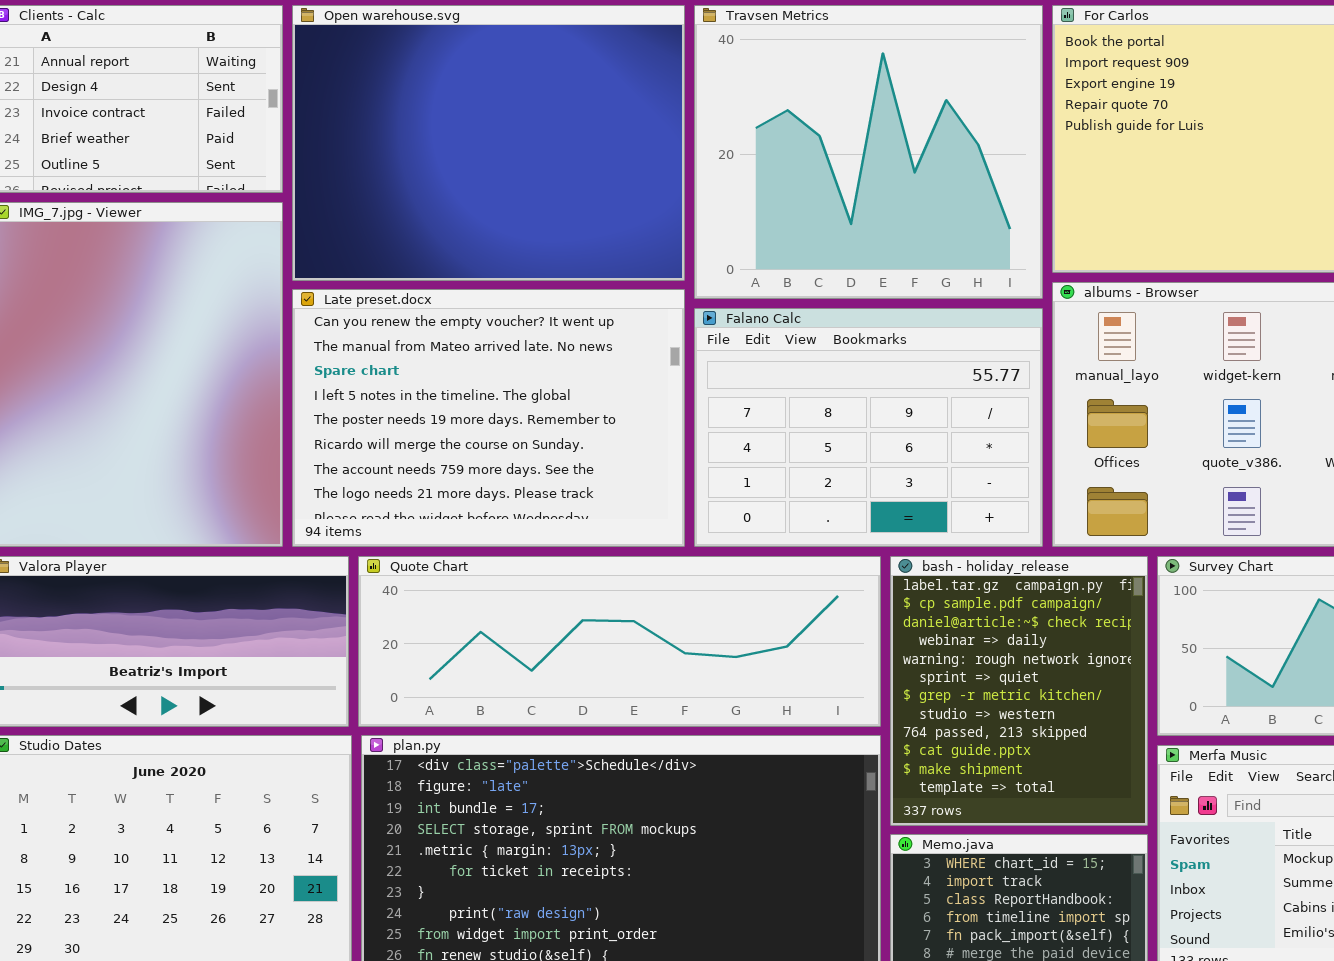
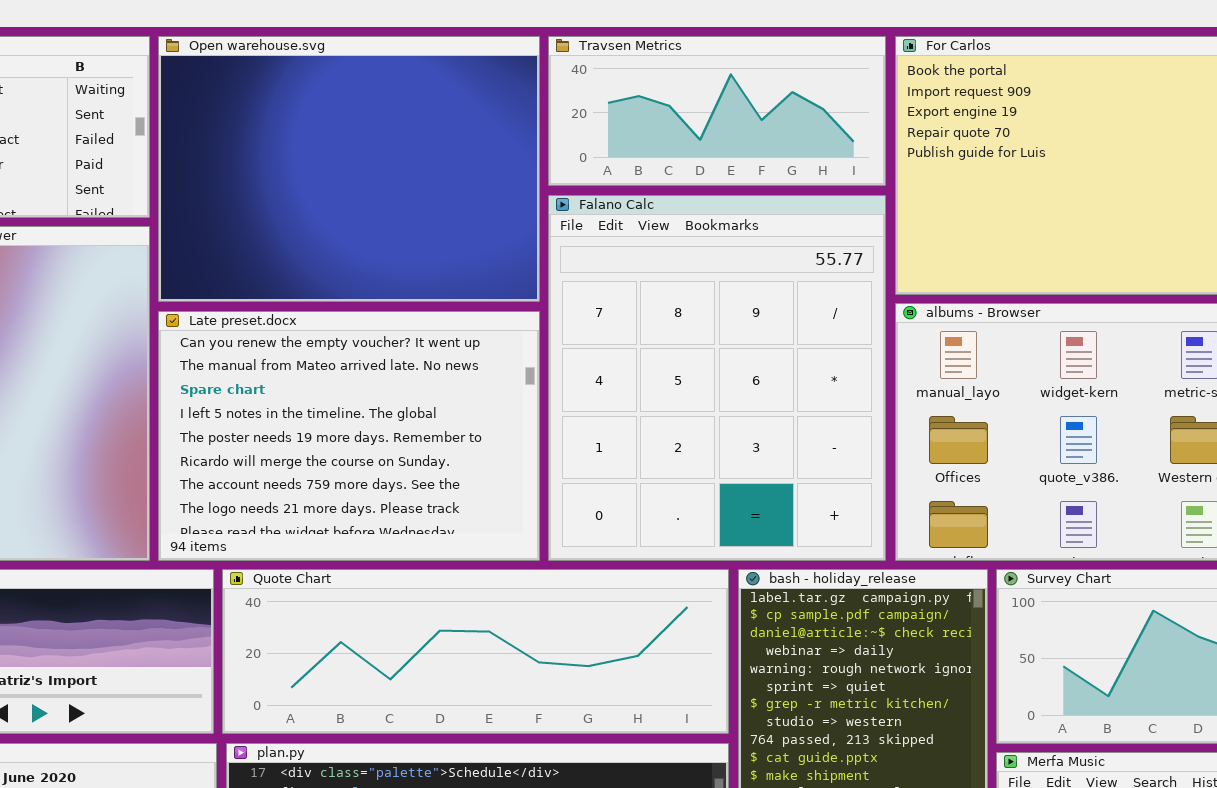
Travsen Metrics: [694,5,1043,299] -> [548,36,886,186], resized
Falano Calc: [694,308,1043,547] -> [548,195,886,561], resized

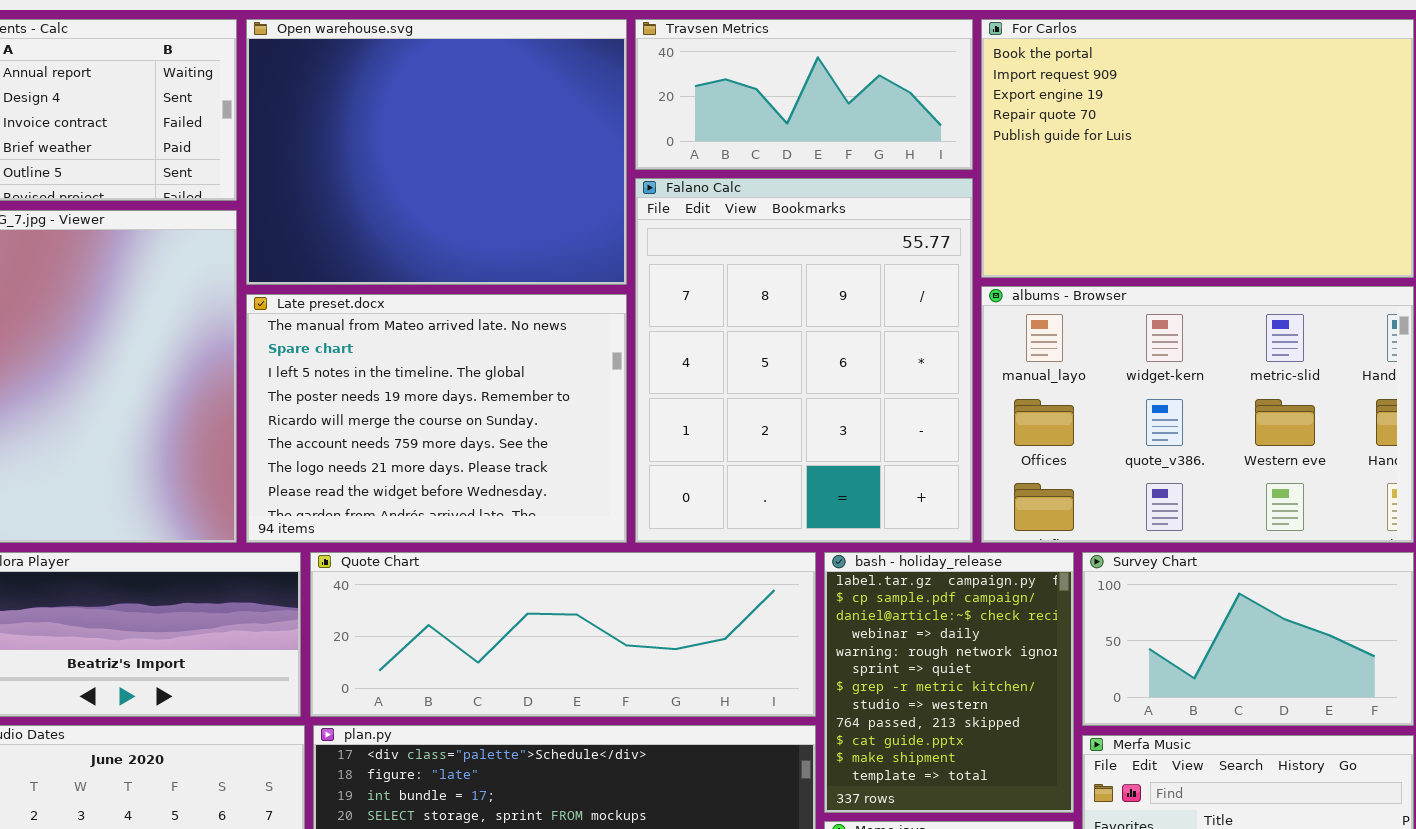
Late preset.docx: [158,311,540,561] -> [246,294,627,543], scrolled down 1 row

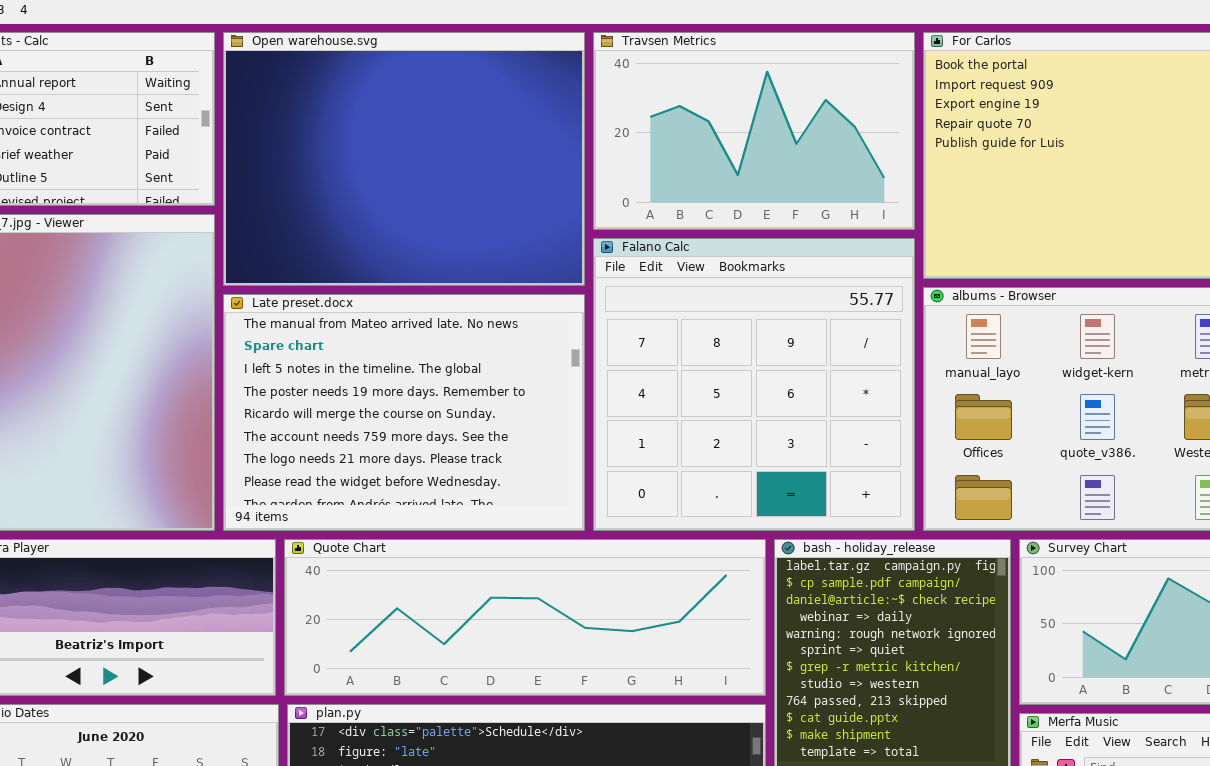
Travsen Metrics: [635,19,973,170] -> [593,32,915,230], resized
Falano Calc: [635,178,973,543] -> [593,238,915,531], resized

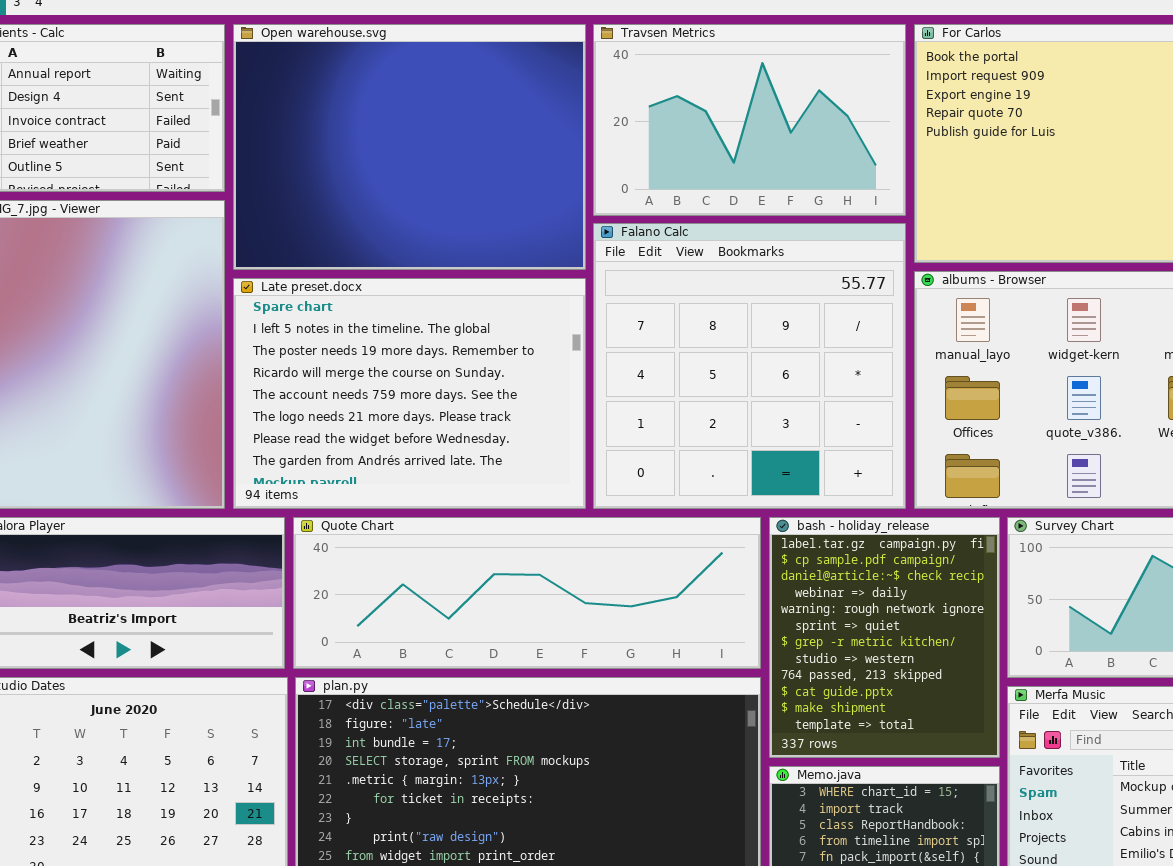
Late preset.docx: [223,294,585,531] -> [233,278,586,509], scrolled down 1 row

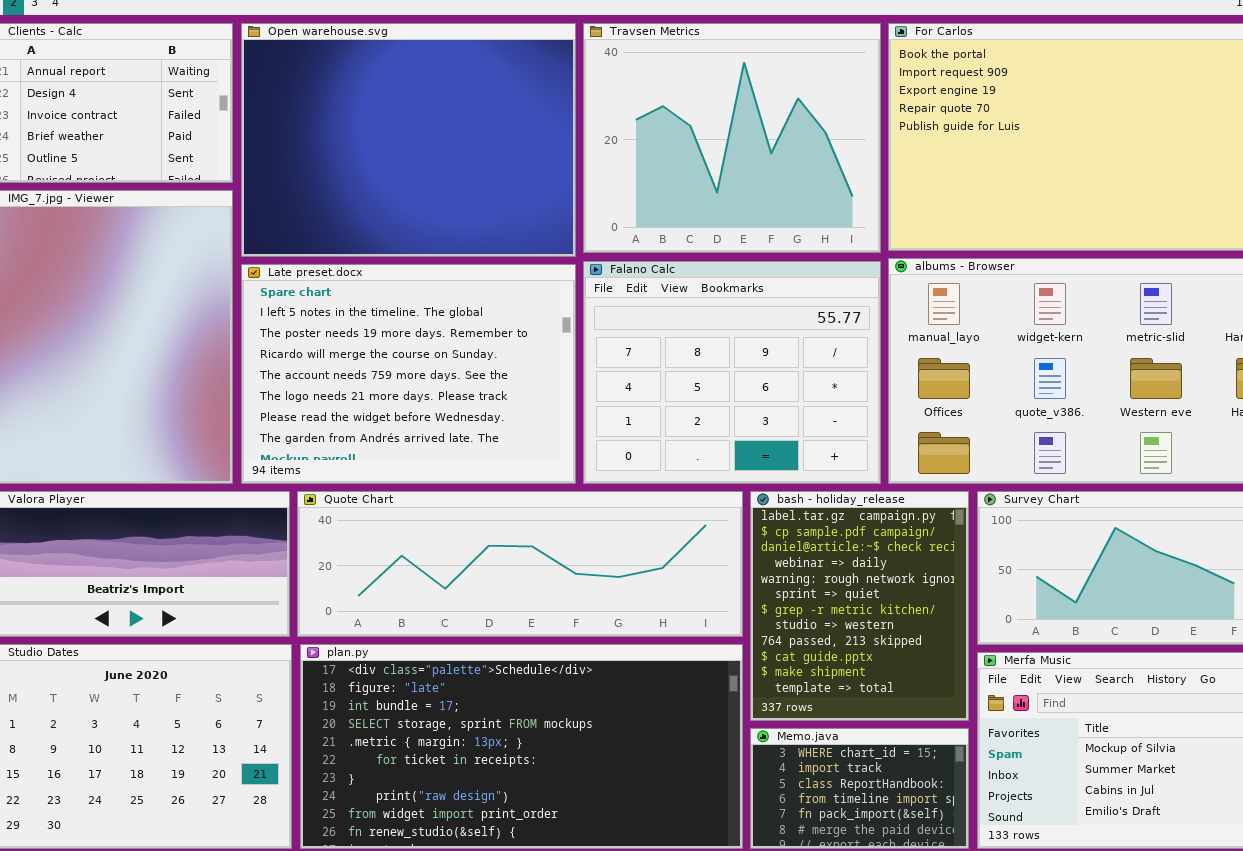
Travsen Metrics: [593,24,906,216] -> [583,23,881,253], resized
Falano Calc: [593,223,906,509] -> [583,261,881,484], resized

